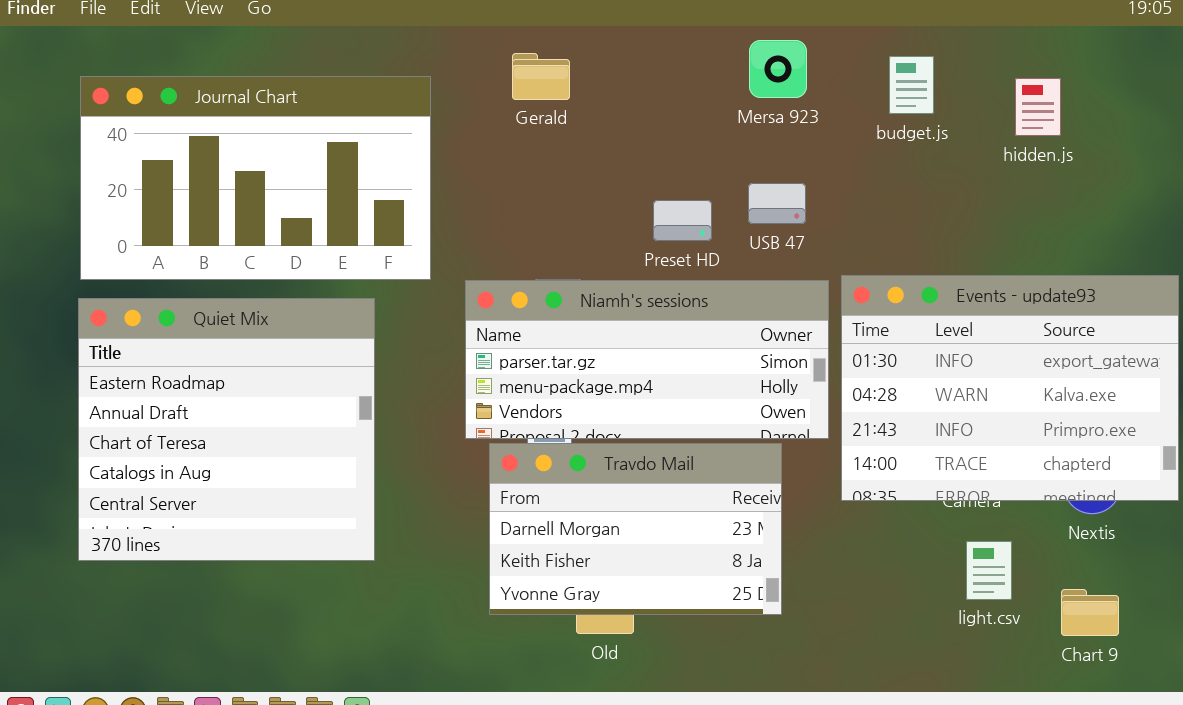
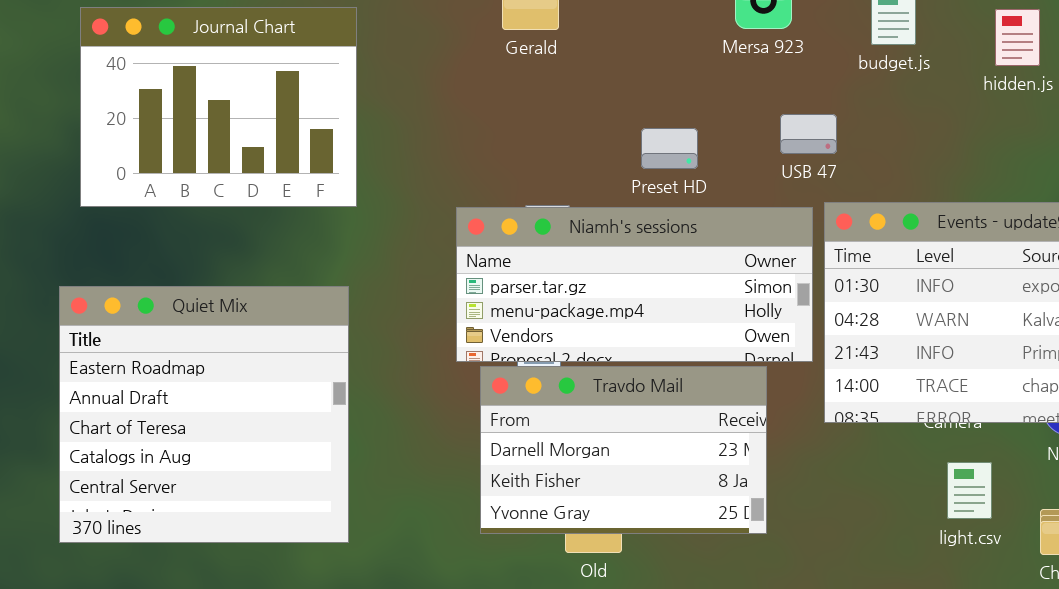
Journal Chart: [80,76,431,280] -> [80,7,357,207], resized
USB 47: [748,183,806,224] -> [780,114,837,154], moved
Quiet Mix: [78,298,375,561] -> [59,286,349,543], moved

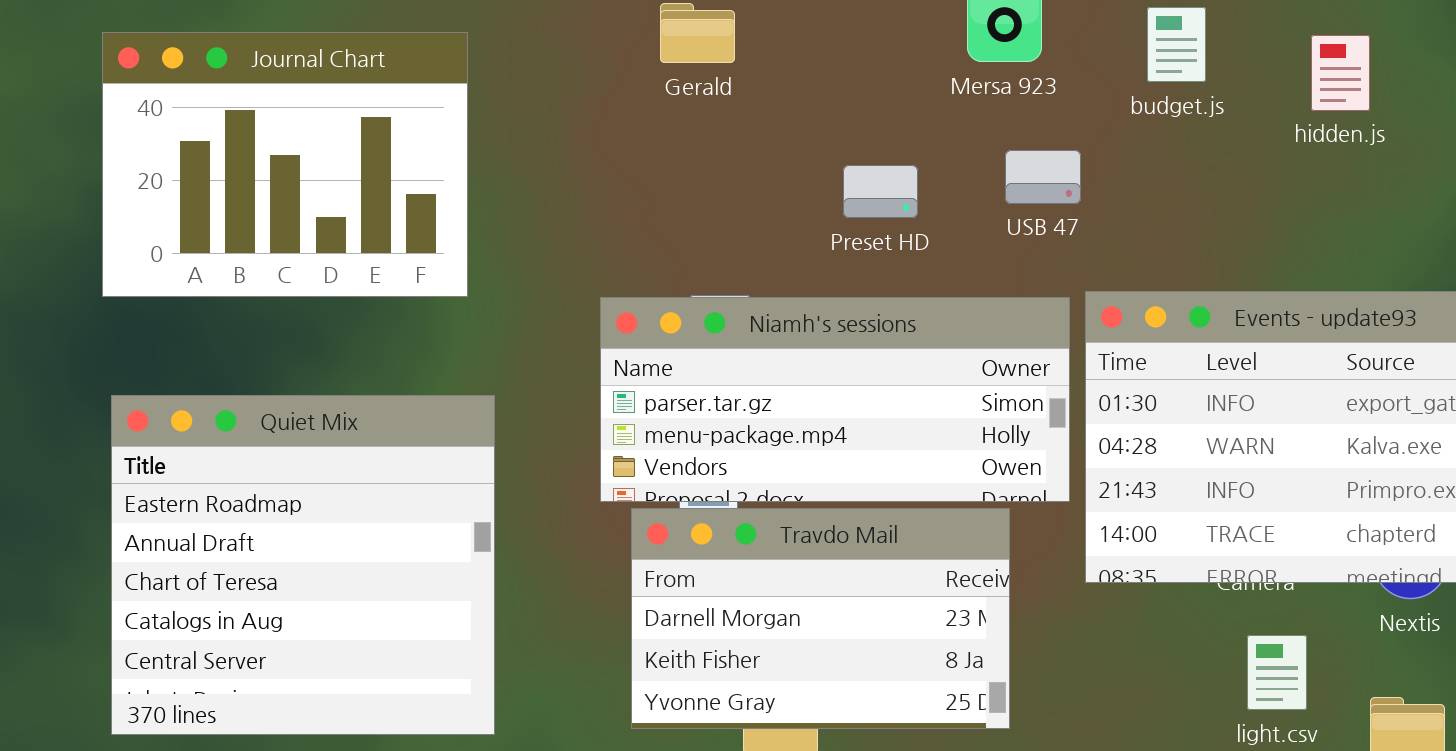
USB 47: [780,114,837,154] -> [1005,150,1081,204], moved
Preset HD: [641,128,698,169] -> [843,165,918,218], moved
Quiet Mix: [59,286,349,543] -> [111,395,495,735], moved

